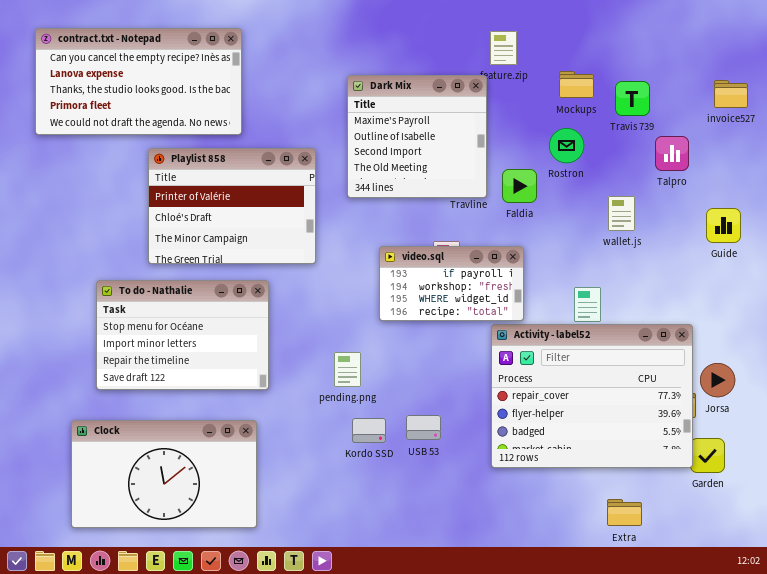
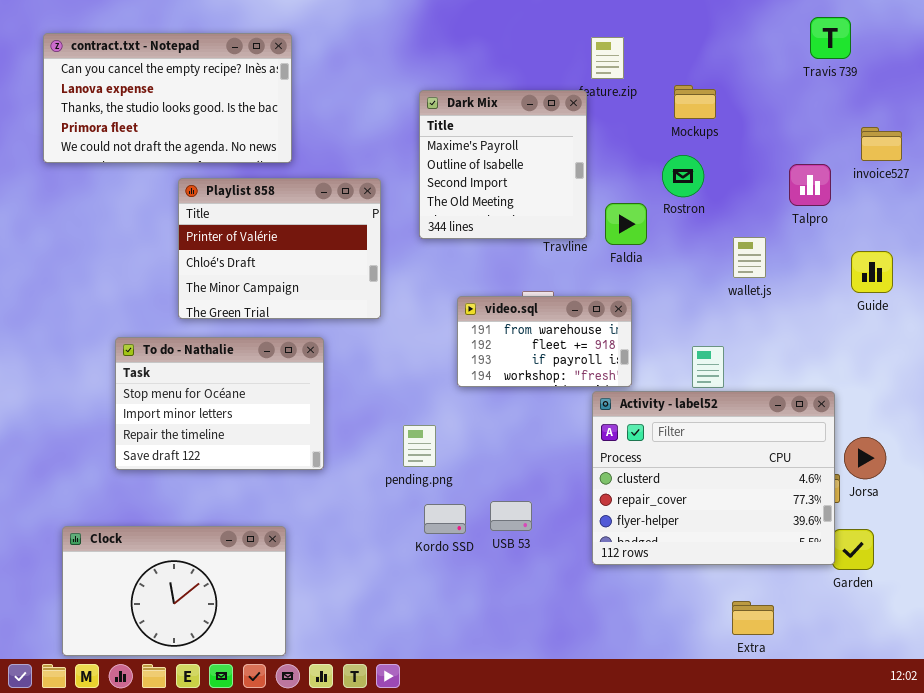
invoice527: [714,80,748,108] -> [861,127,902,161], moved
Travis 739: [615,81,650,116] -> [810,17,851,59], moved
video.sql: [379,246,524,321] -> [457,296,632,387], scrolled up 2 rows
Activity - label52: [491,324,693,468] -> [592,391,835,565], scrolled up 1 row
Clock: [71,420,257,528] -> [62,526,286,656], moved

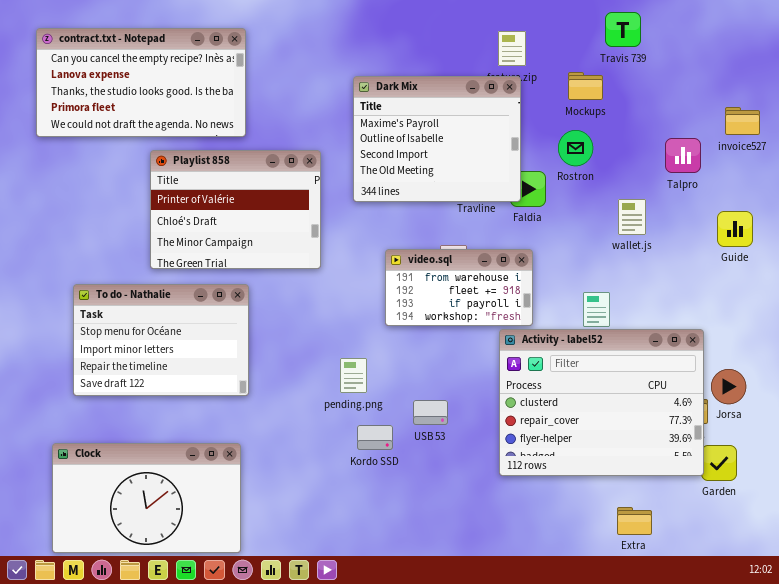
Travis 739: [810,17,851,59] -> [605,12,641,47], moved
Dark Mix: [419,90,587,239] -> [353,76,521,202], resized
To do - Nathalie: [115,337,324,470] -> [73,284,249,396], moved
USB 53: [490,501,532,531] -> [413,400,448,425], moved

